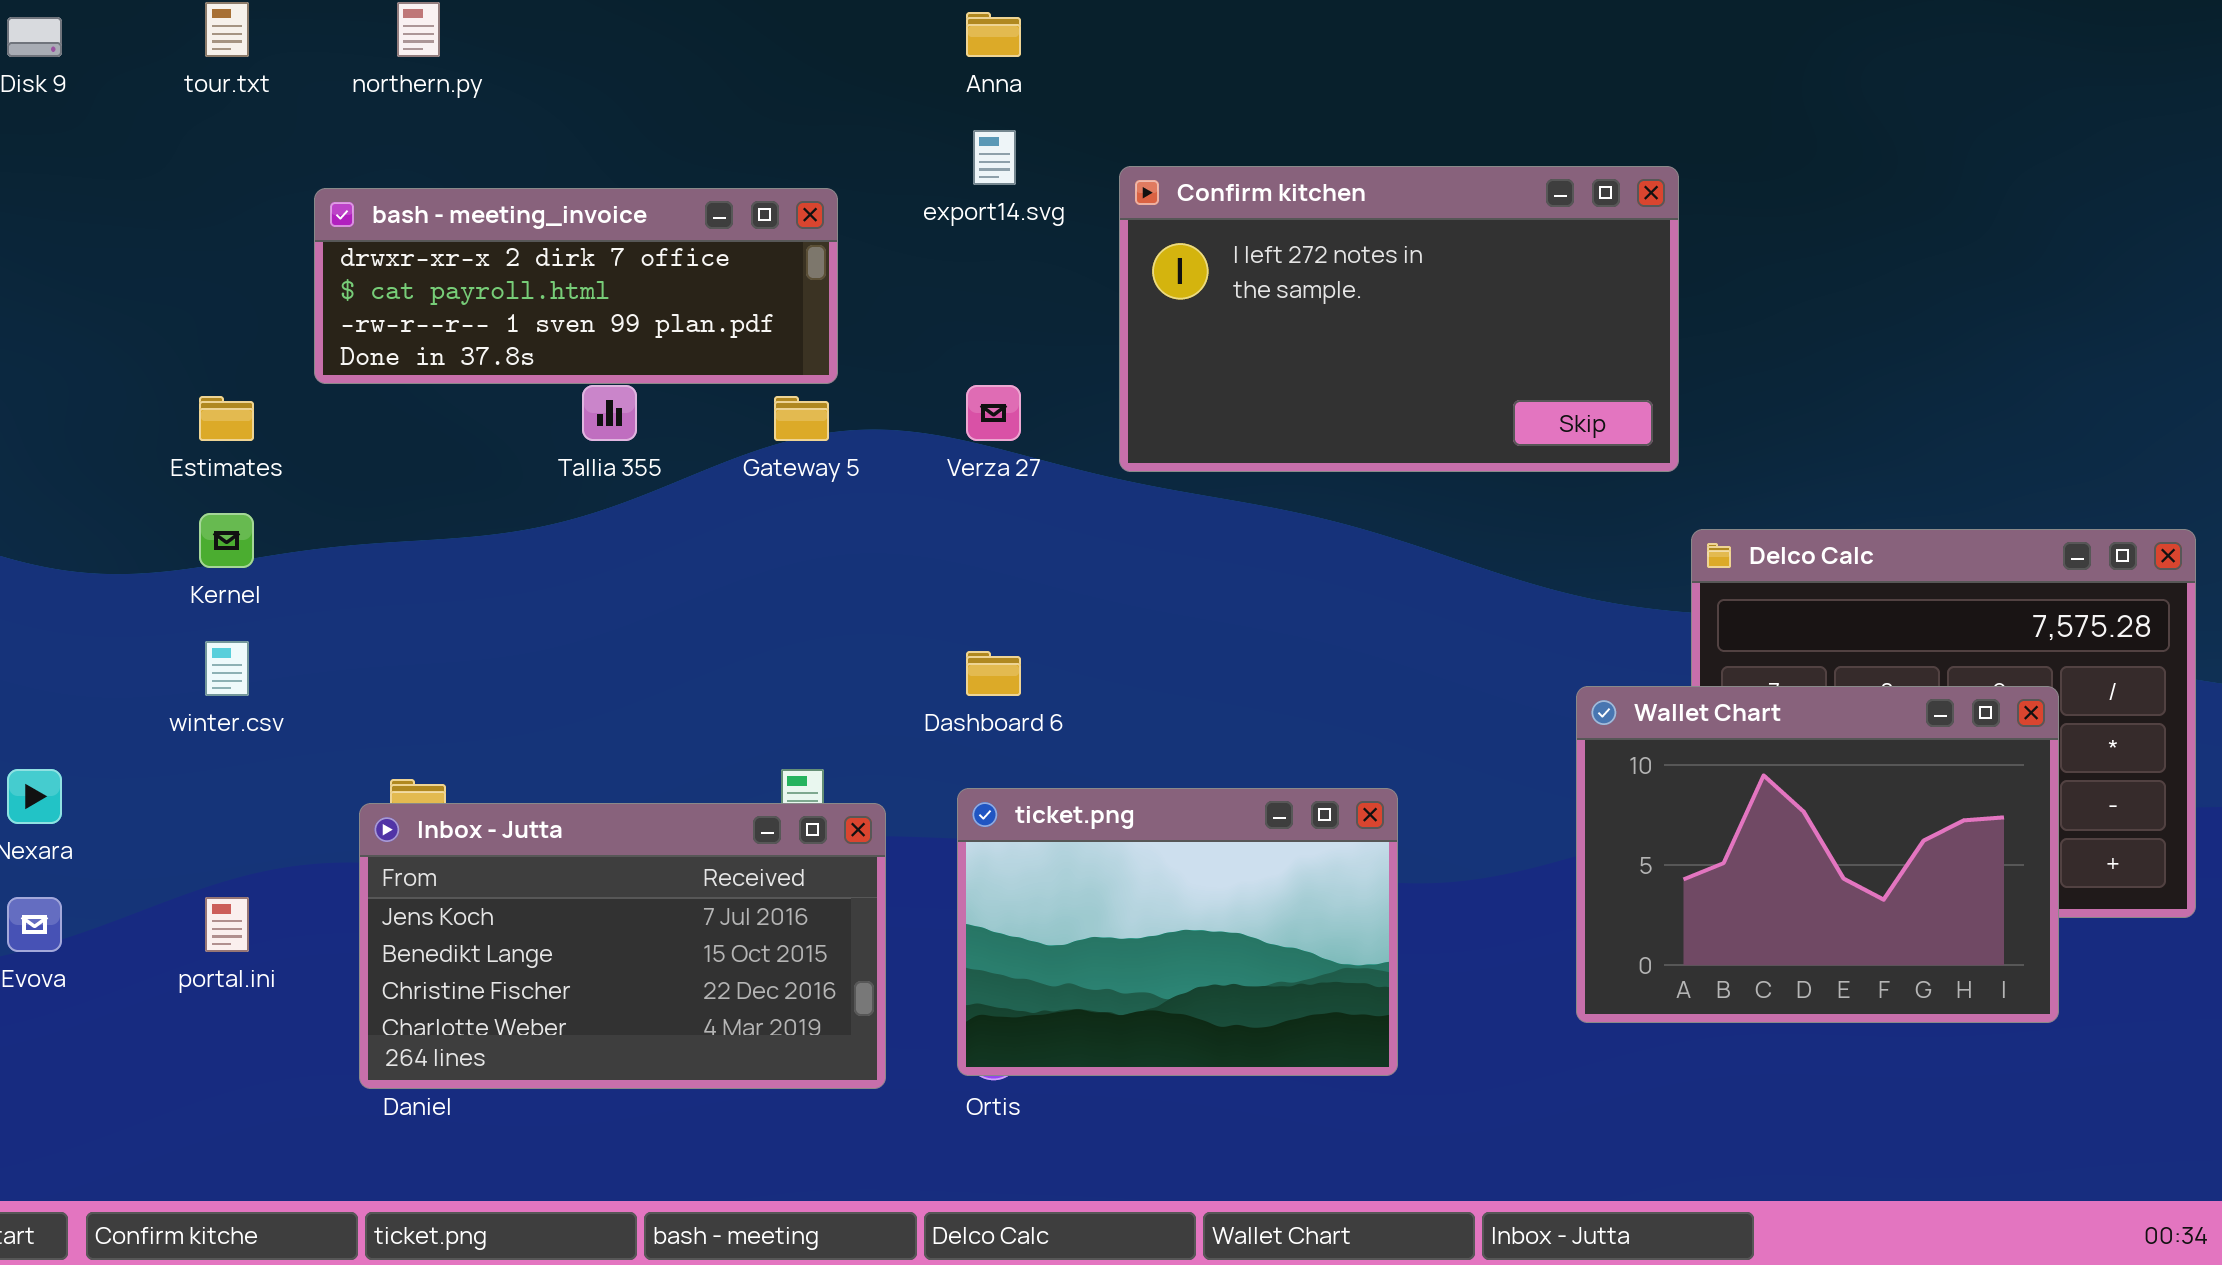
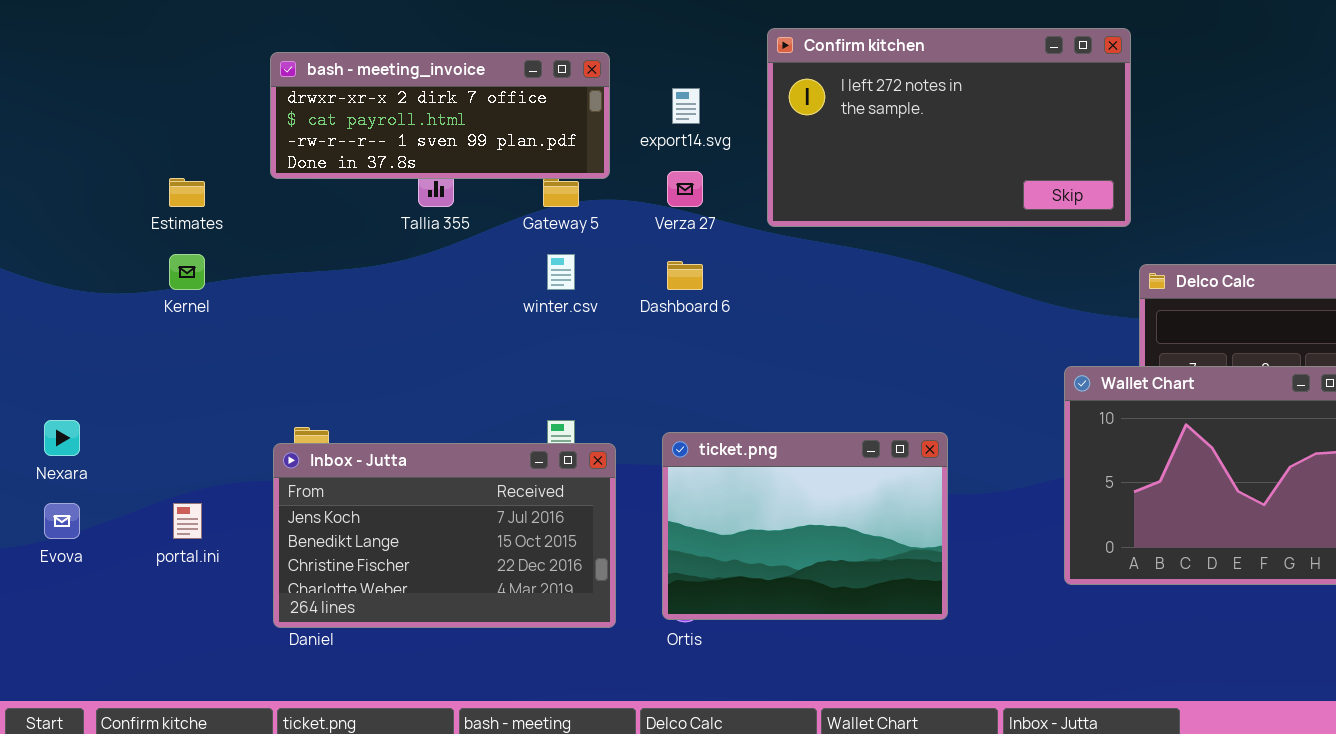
export14.svg: [973,130,1016,185] -> [672,88,700,124], moved
bash - meeting_invoice: [314,188,838,384] -> [270,52,610,179], moved
winter.csv: [205,641,249,696] -> [547,254,575,290], moved
Dashboard 6: [966,651,1021,696] -> [667,261,703,290], moved

